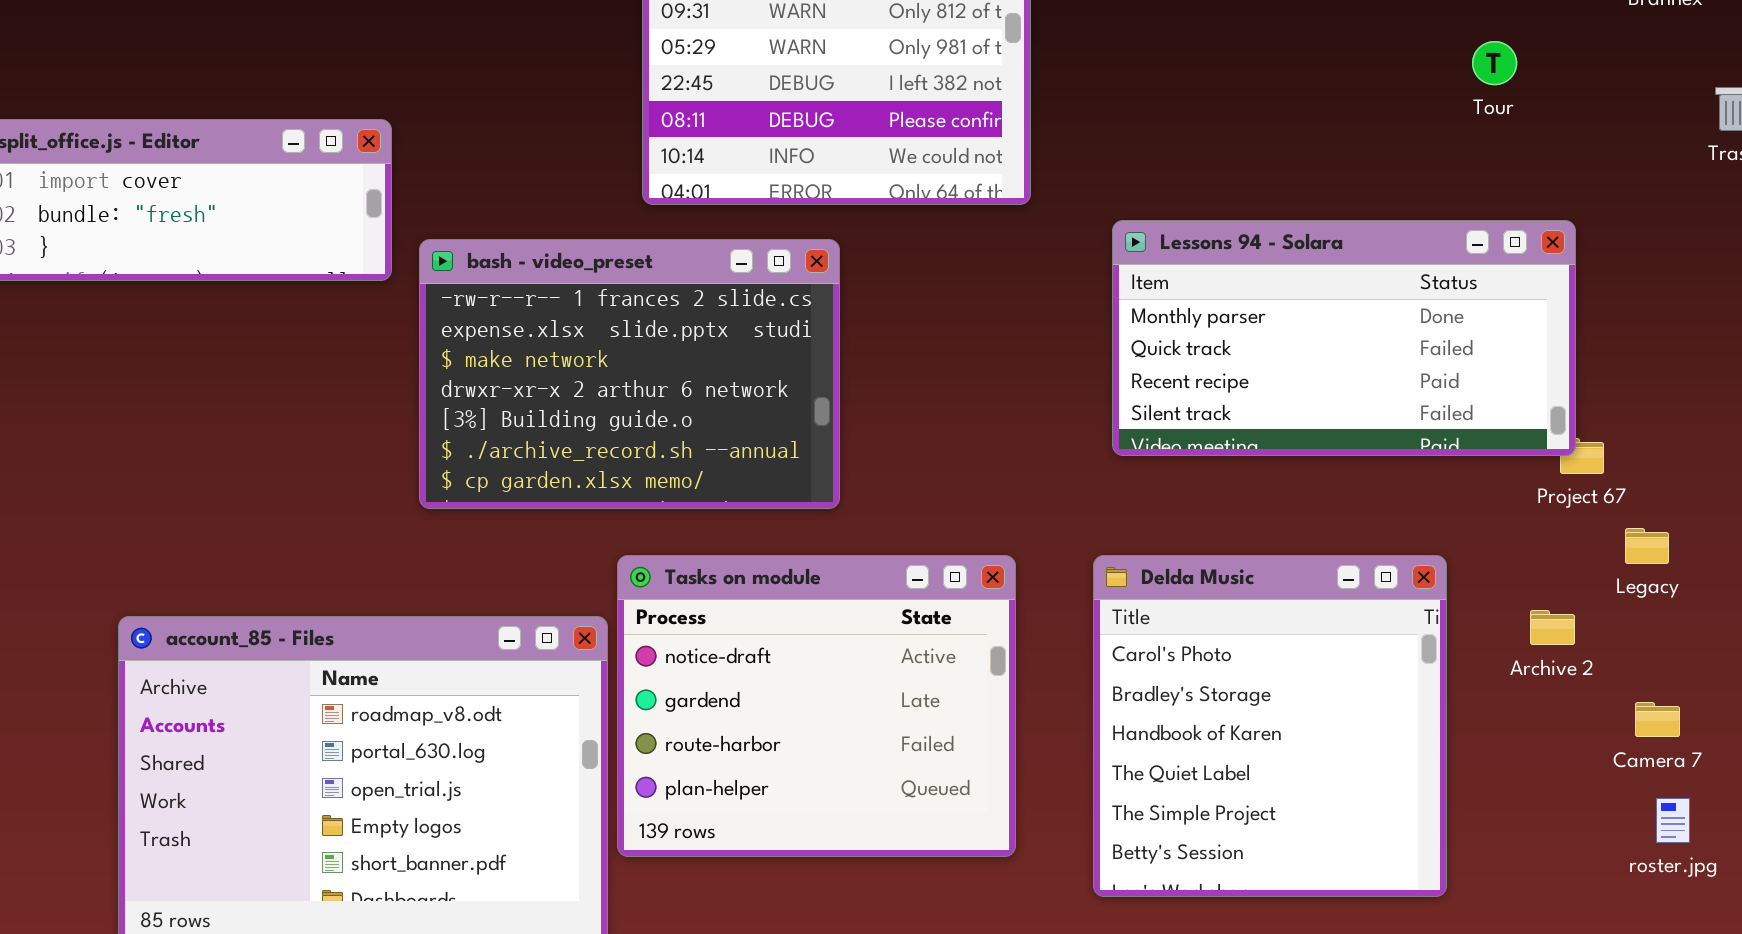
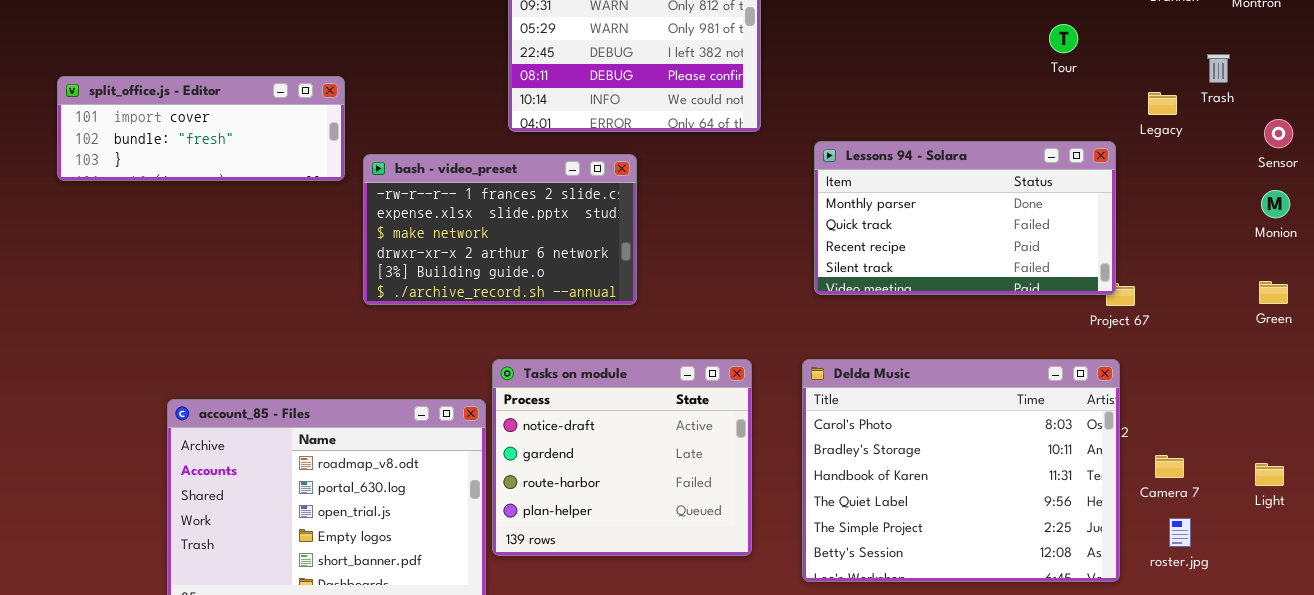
bash - video_preset: [419,239,840,509] -> [363,154,637,305], resized
Legacy: [1625,528,1669,564] -> [1148,92,1177,115], moved
Delda Music: [1093,555,1447,897] -> [802,359,1120,582], resized

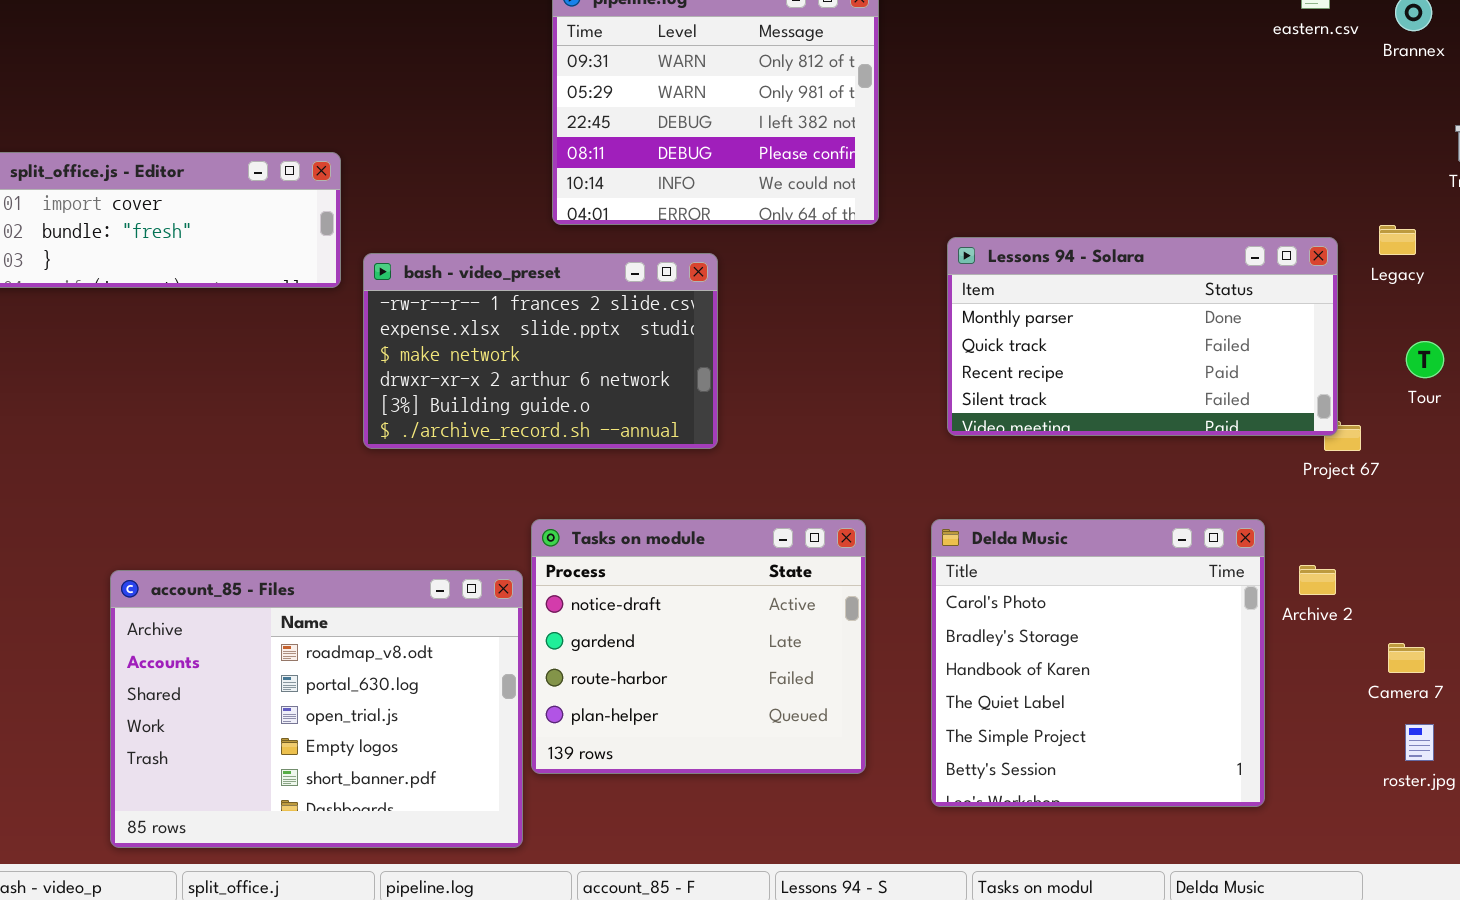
Tour: [1049,24,1078,53] -> [1406,341,1444,378], moved
Legacy: [1148,92,1177,115] -> [1379,225,1416,255], moved
Delda Music: [802,359,1120,582] -> [931,519,1265,807], resized

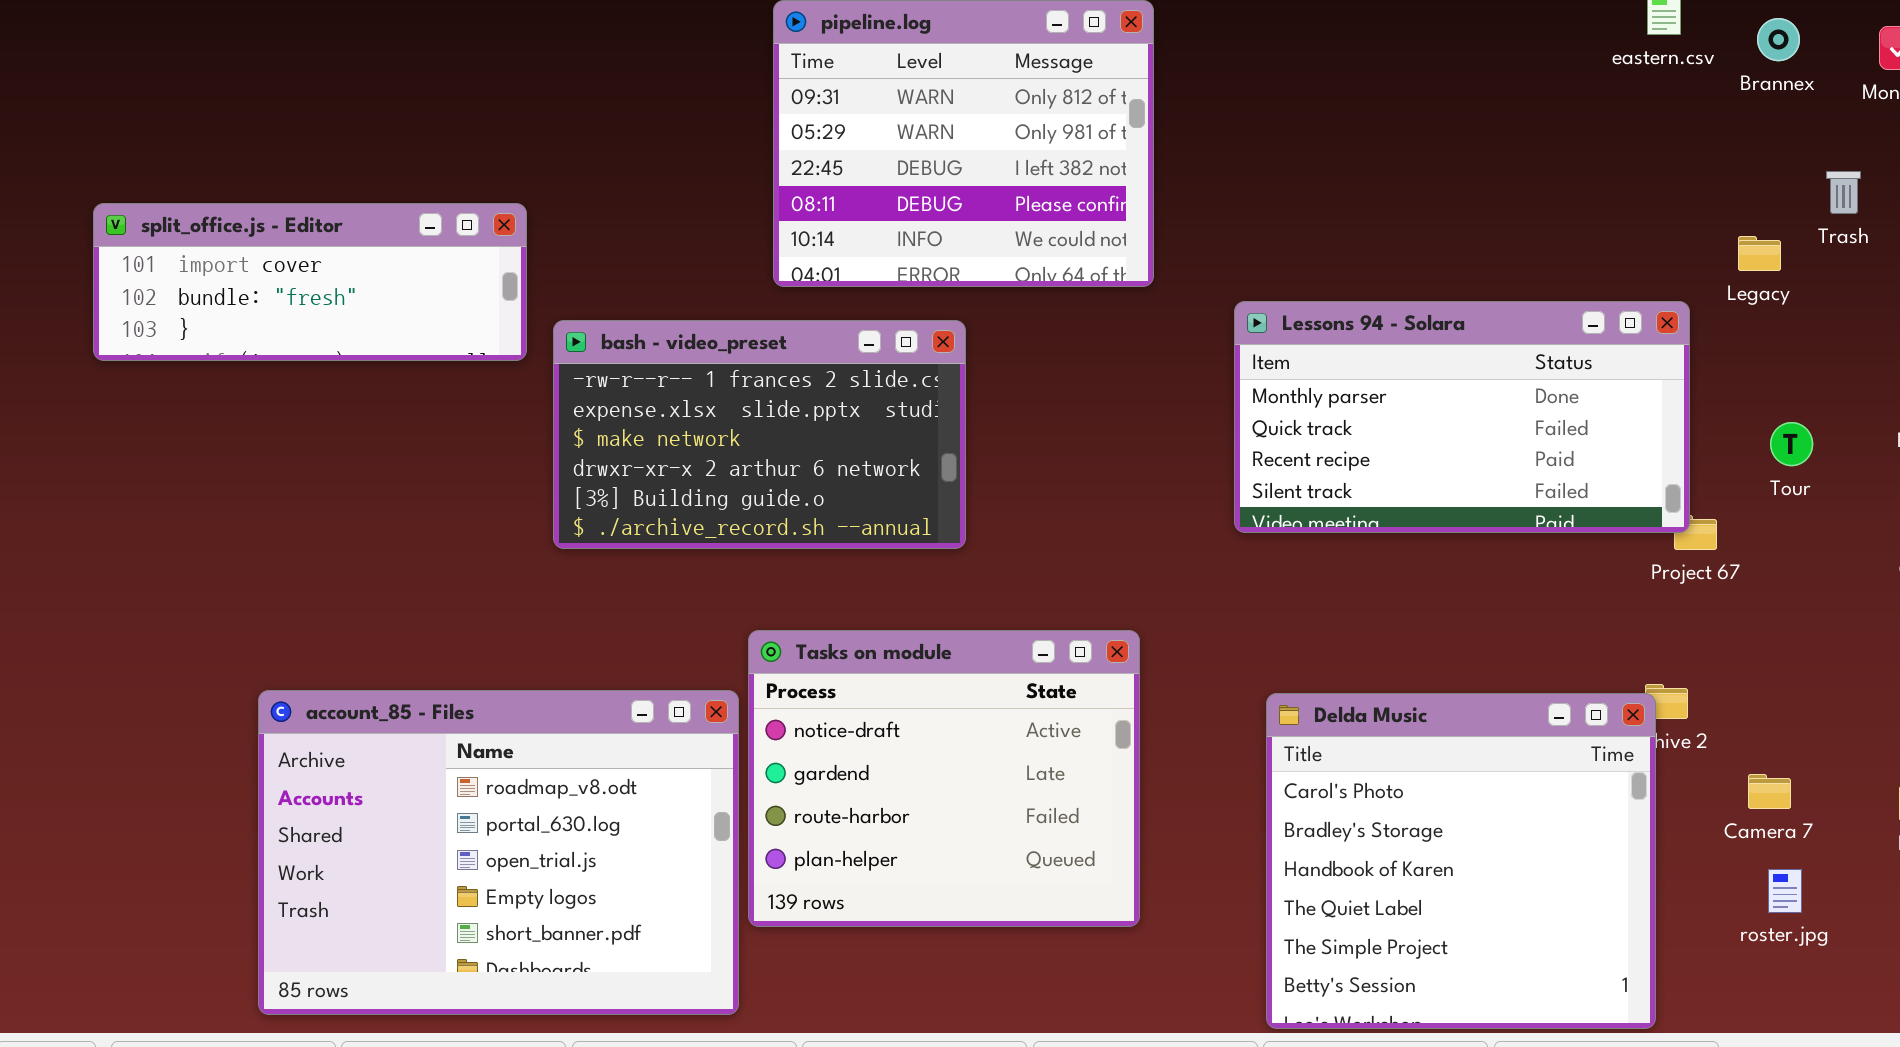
Legacy: [1379,225,1416,255] -> [1738,236,1781,271], moved
Delda Music: [931,519,1265,807] -> [1266,693,1656,1029], moved

